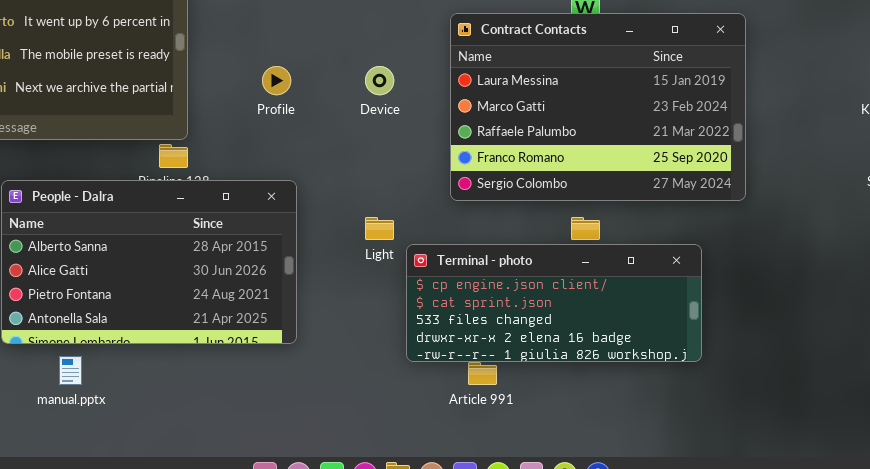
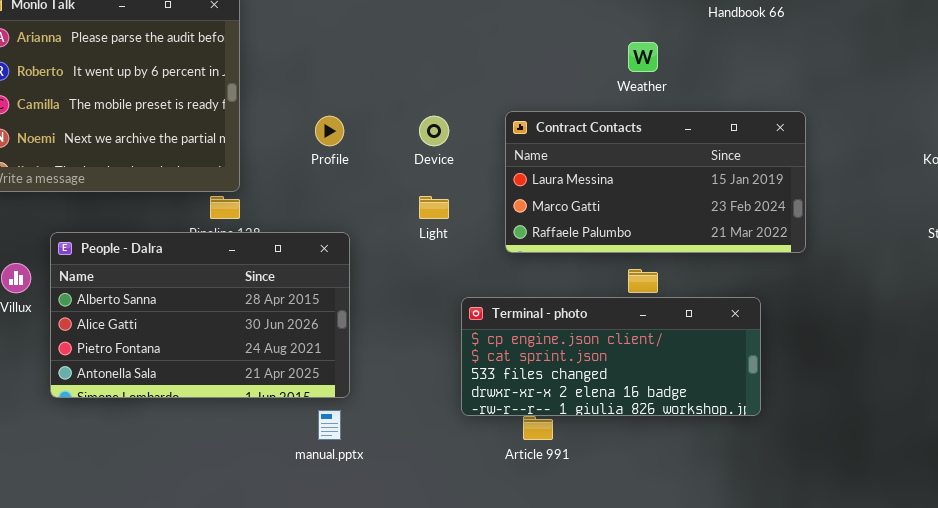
Contract Contacts: [450,13,746,201] -> [505,111,806,253], resized
Light: [365,217,394,240] -> [419,196,449,219], moved
manual.pptx: [59,356,82,385] -> [318,410,341,440], moved

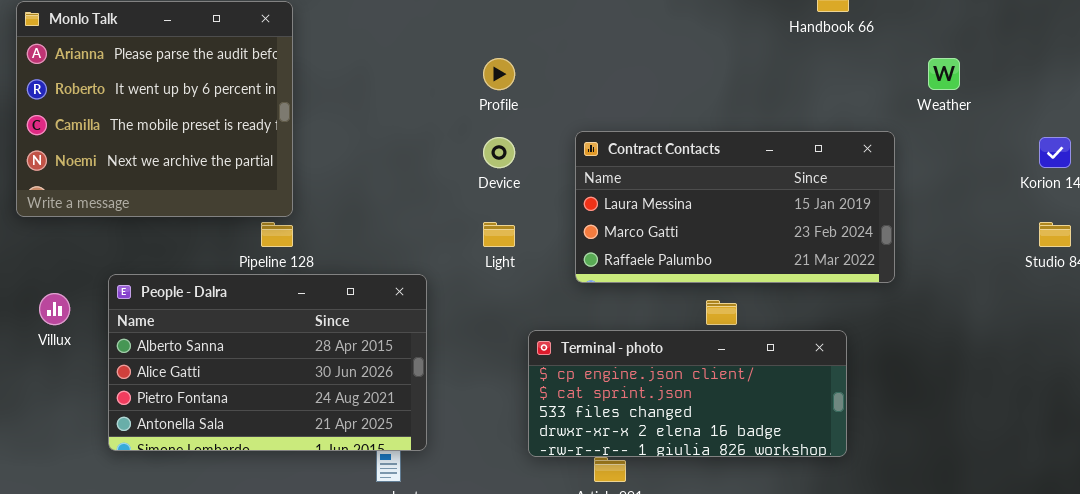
Weather: [628,42,658,72] -> [928,58,960,90], moved
Profile: [315,116,344,146] -> [483,58,515,90], moved
People - Dalra: [50,232,350,398] -> [108,274,427,451], moved

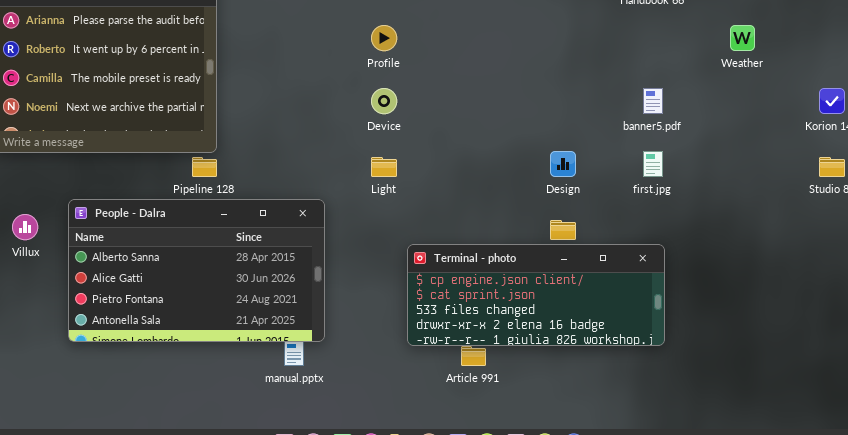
Contract Contacts: [575,131,895,283] -> none, closed

